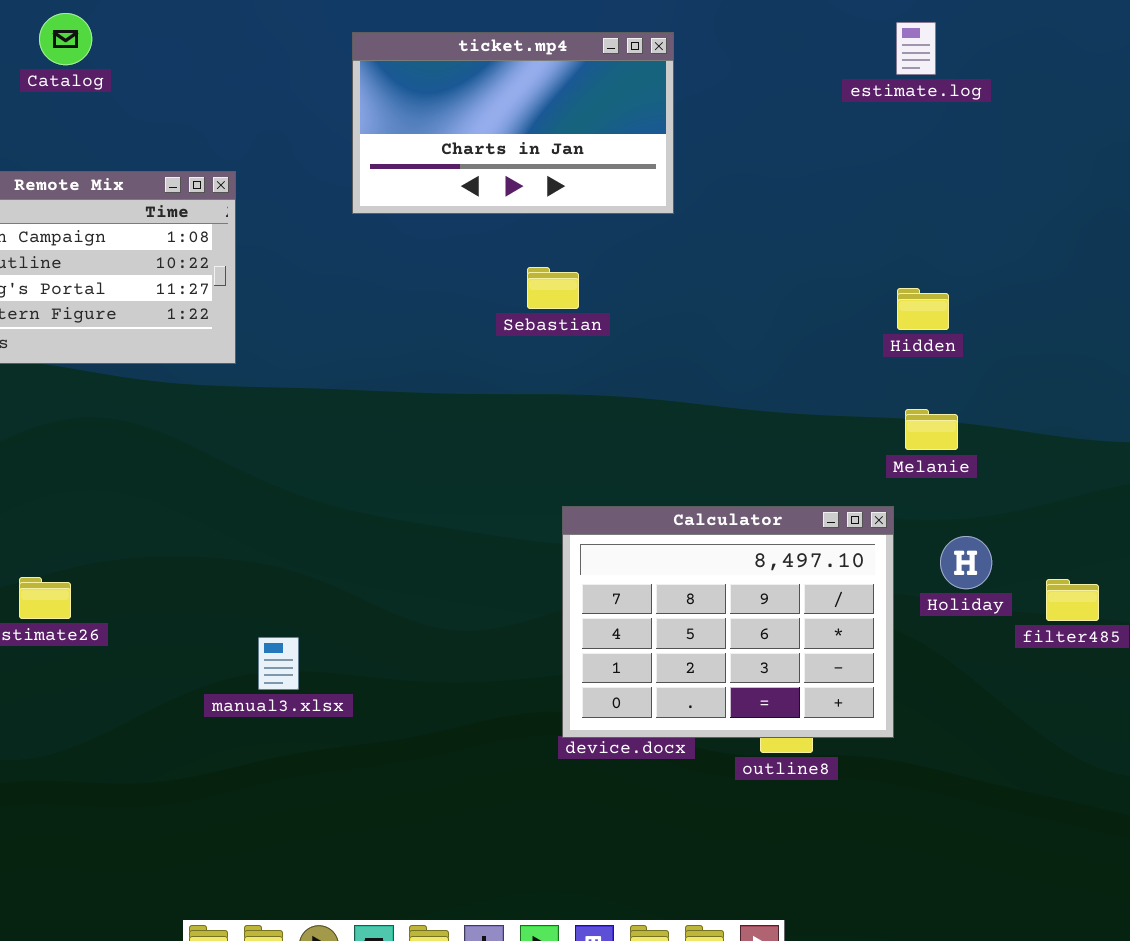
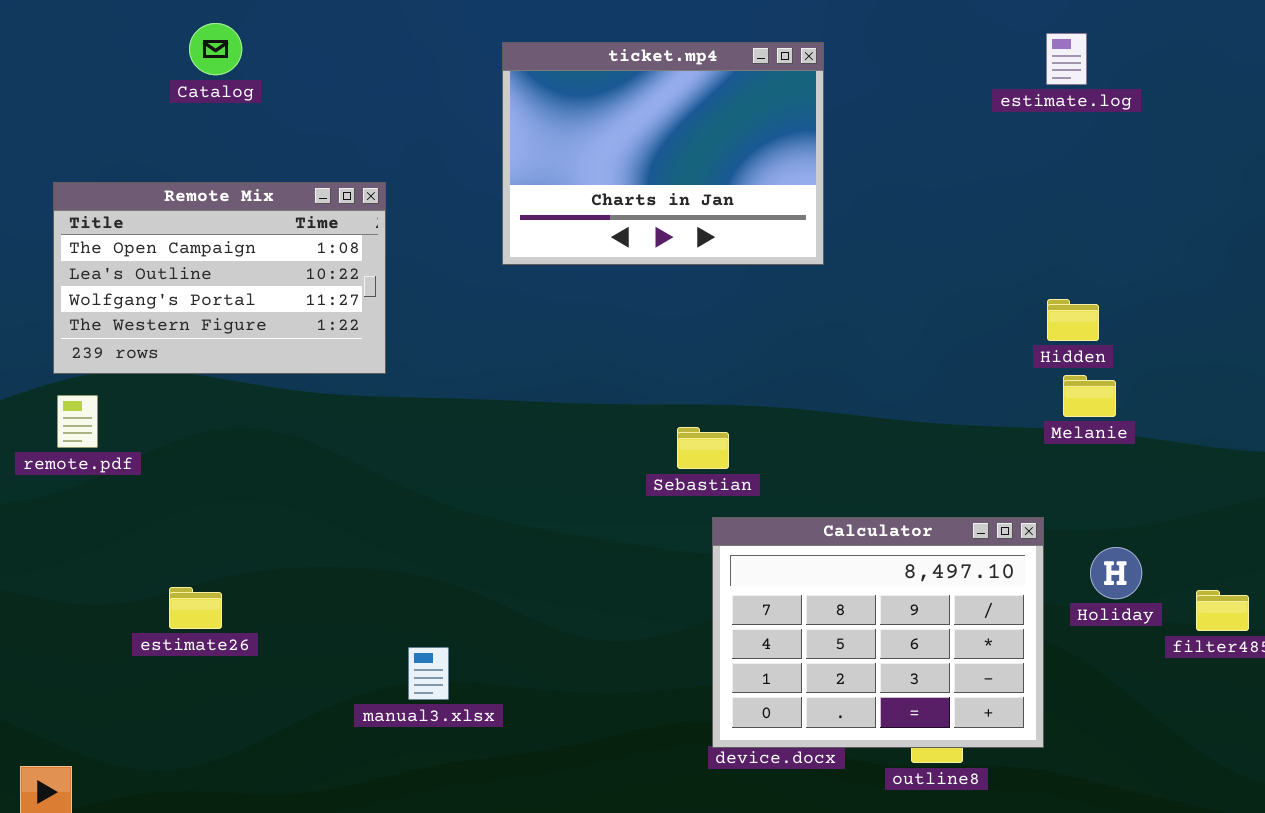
ticket.mp4: [352,32,674,214] -> [502,42,824,265], resized
Sebastian: [527,267,579,309] -> [677,427,729,469], moved
Melanie: [905,409,958,450] -> [1063,375,1116,417], moved

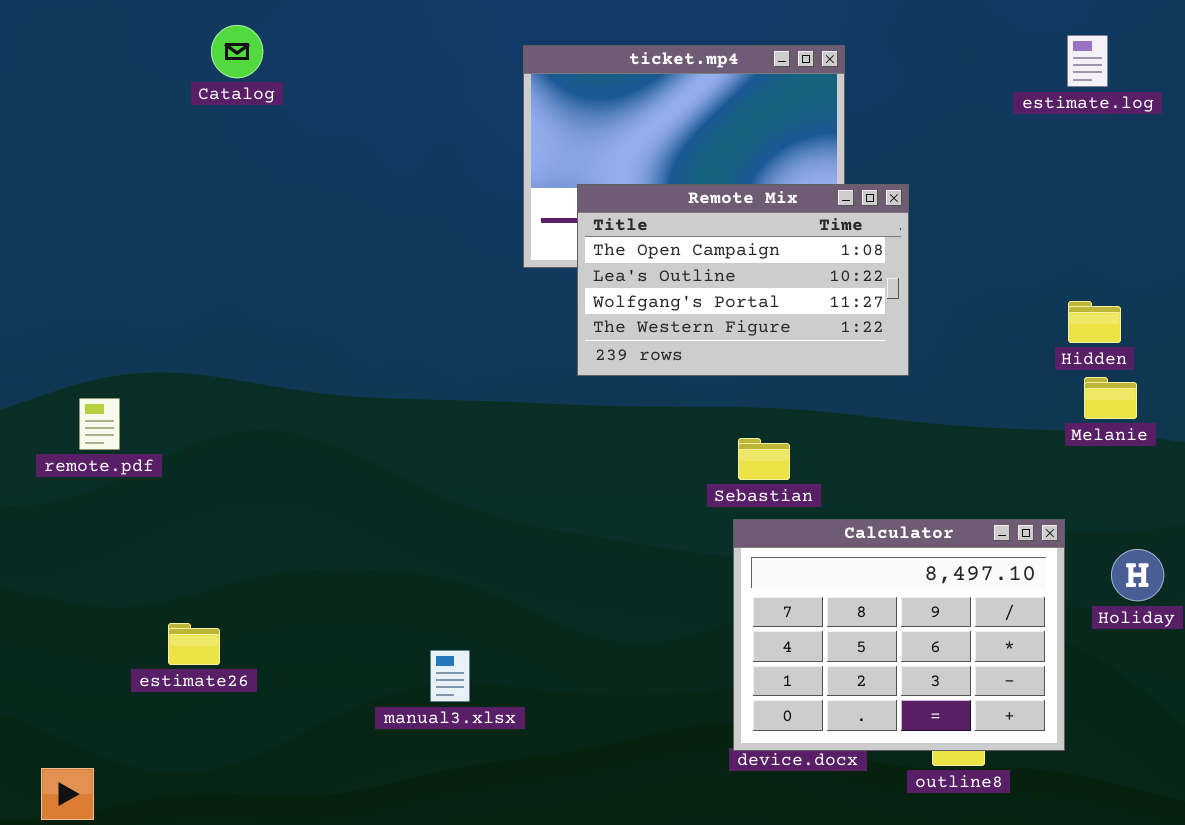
Remote Mix: [53,182,386,374] -> [577,184,909,376], moved
Sebastian: [677,427,729,469] -> [738,438,790,480], moved
estimate26: [169,587,222,629] -> [168,623,220,665], moved

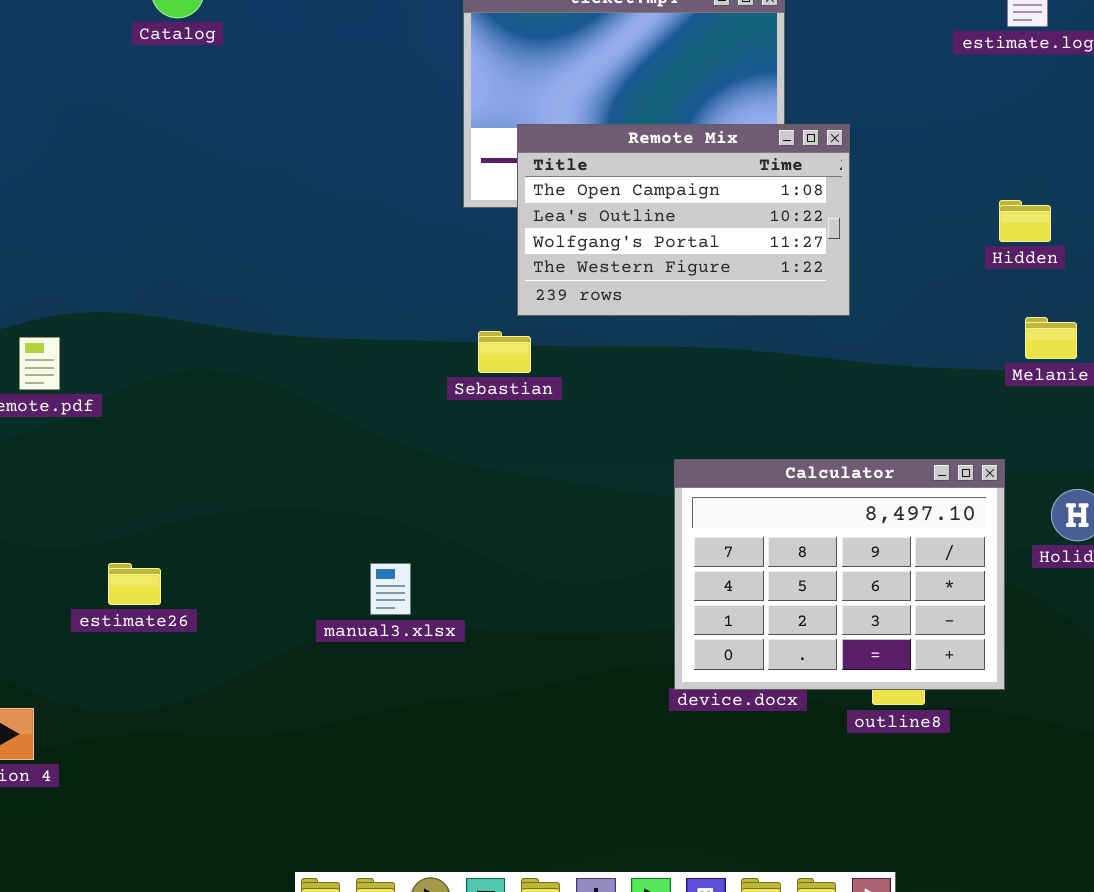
Hidden: [1068,301,1121,343] -> [999,200,1051,242], moved
Sebastian: [738,438,790,480] -> [478,331,531,373], moved
manual3.xlsx: [430,650,470,702] -> [370,563,411,615], moved

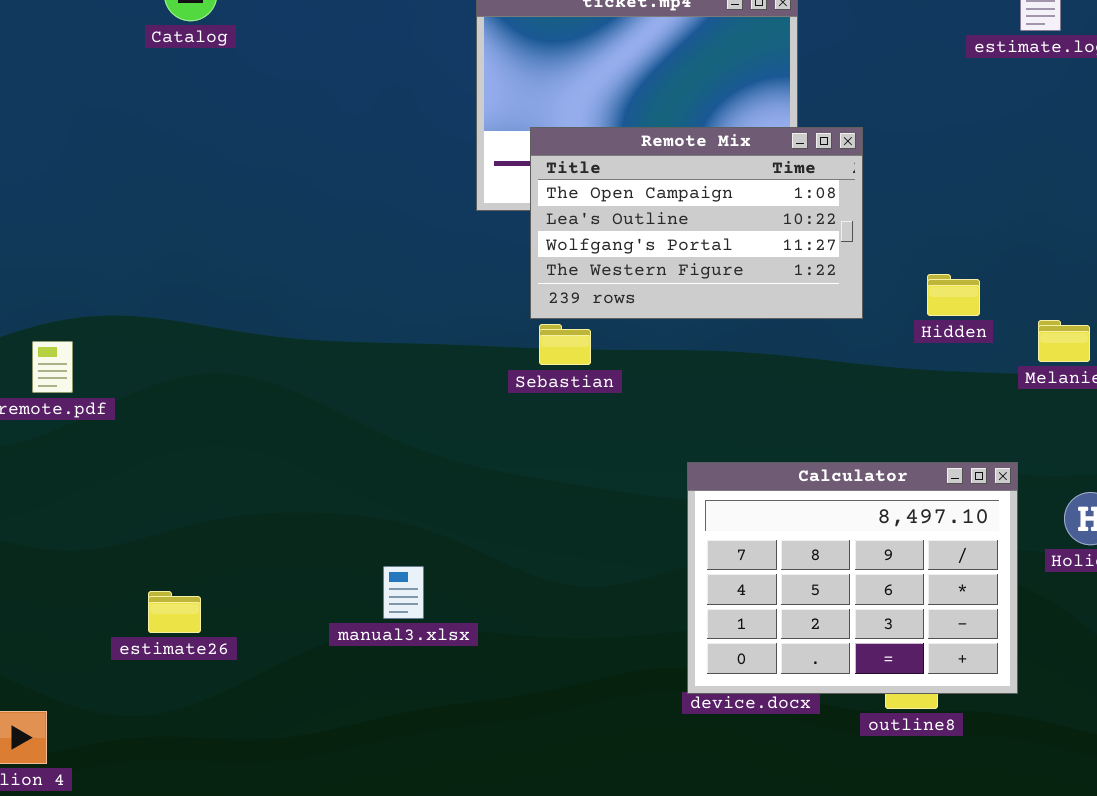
Hidden: [999,200,1051,242] -> [927,274,980,316], moved
Sebastian: [478,331,531,373] -> [539,324,591,365], moved
estimate26: [108,563,161,605] -> [148,591,201,633], moved

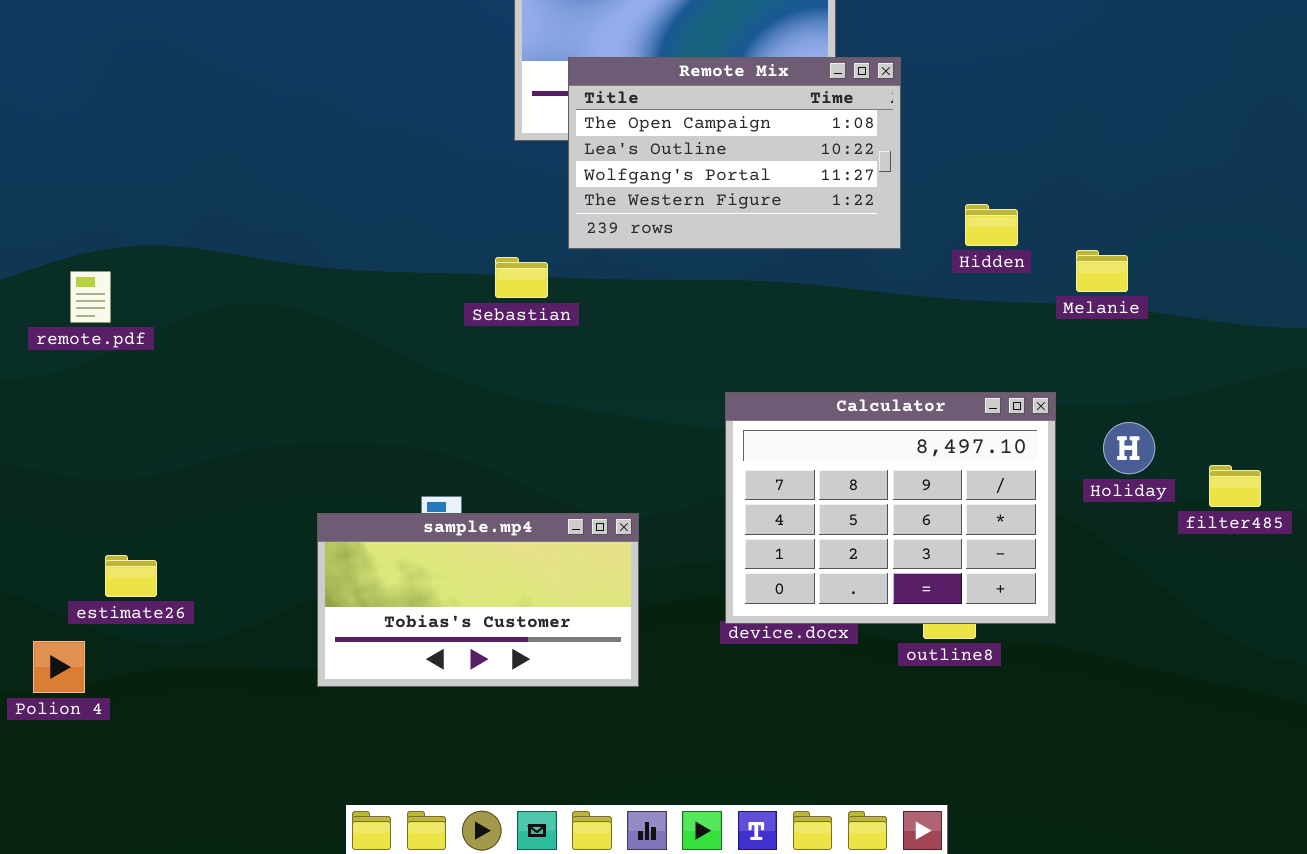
Sebastian: [539,324,591,365] -> [495,257,548,298], moved
sample.mp4: none -> [317,513,639,687], opened
estimate26: [148,591,201,633] -> [105,555,157,597], moved

